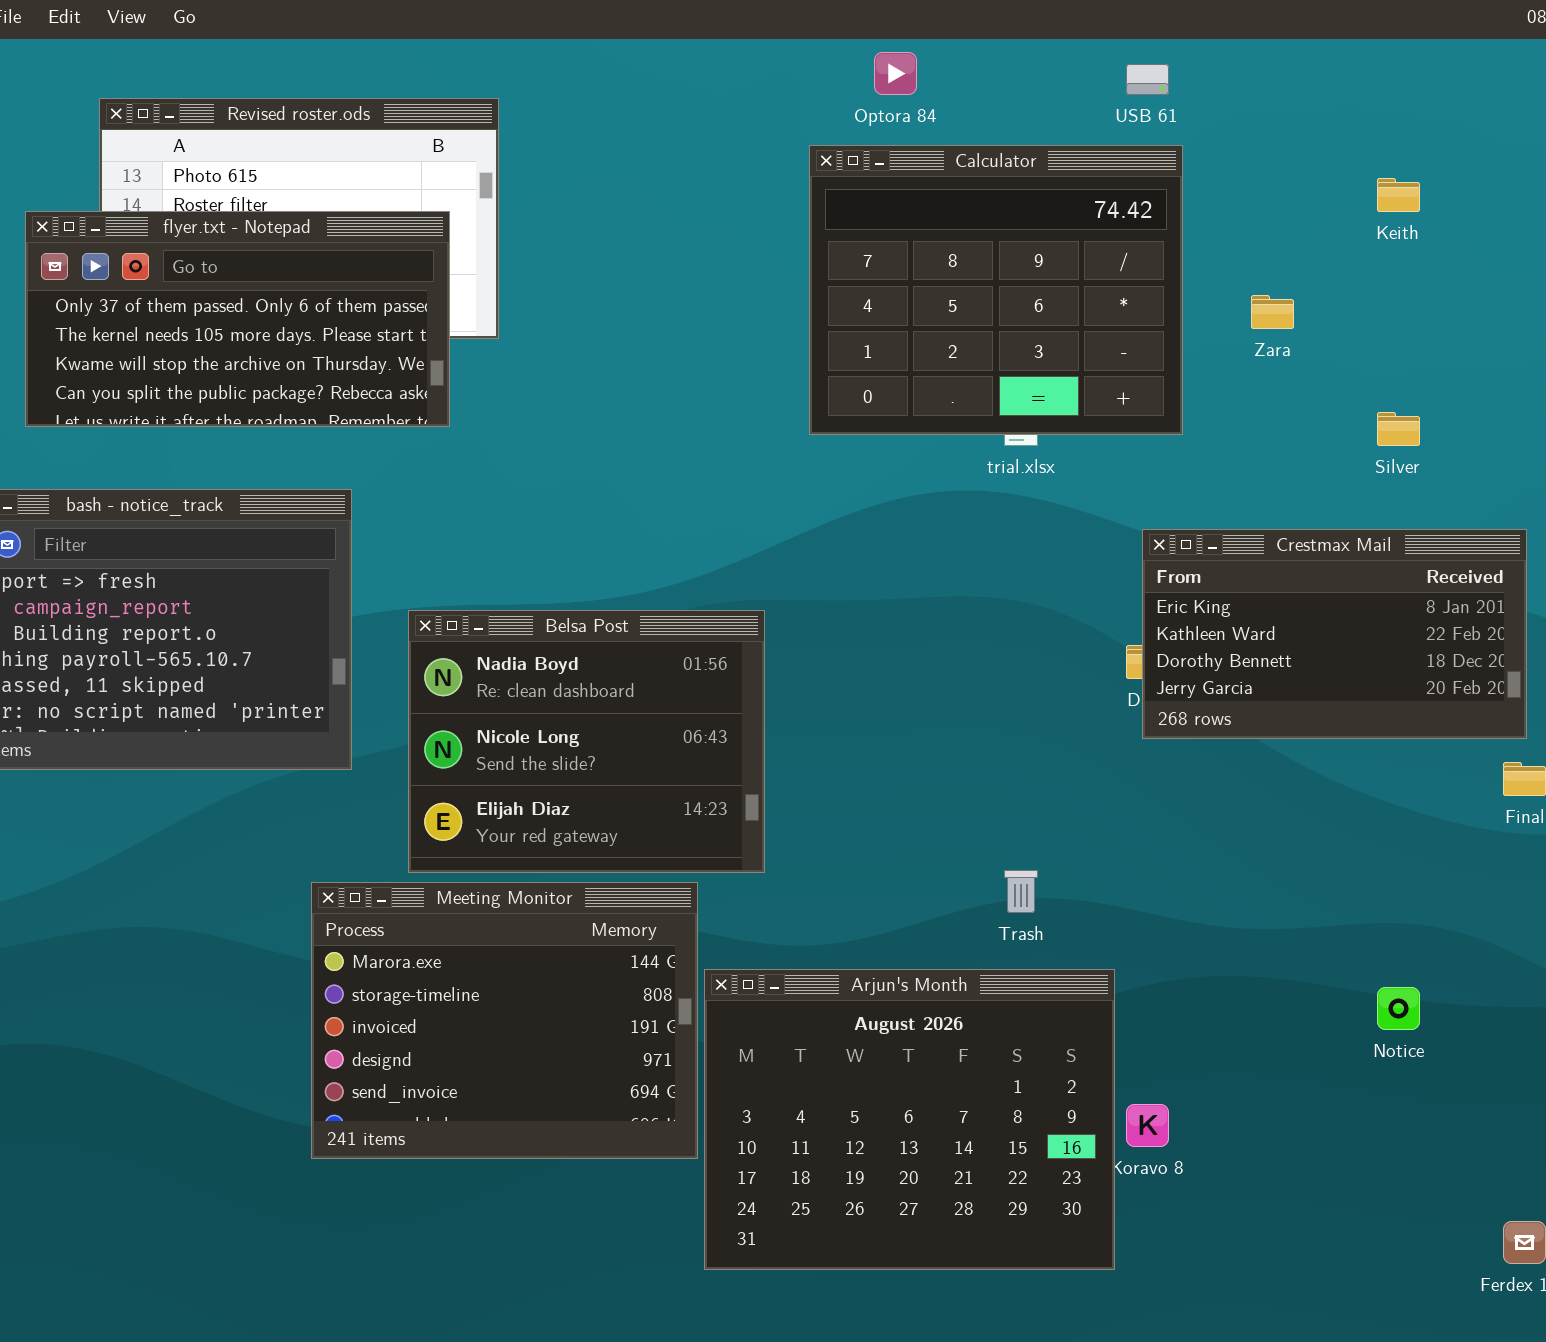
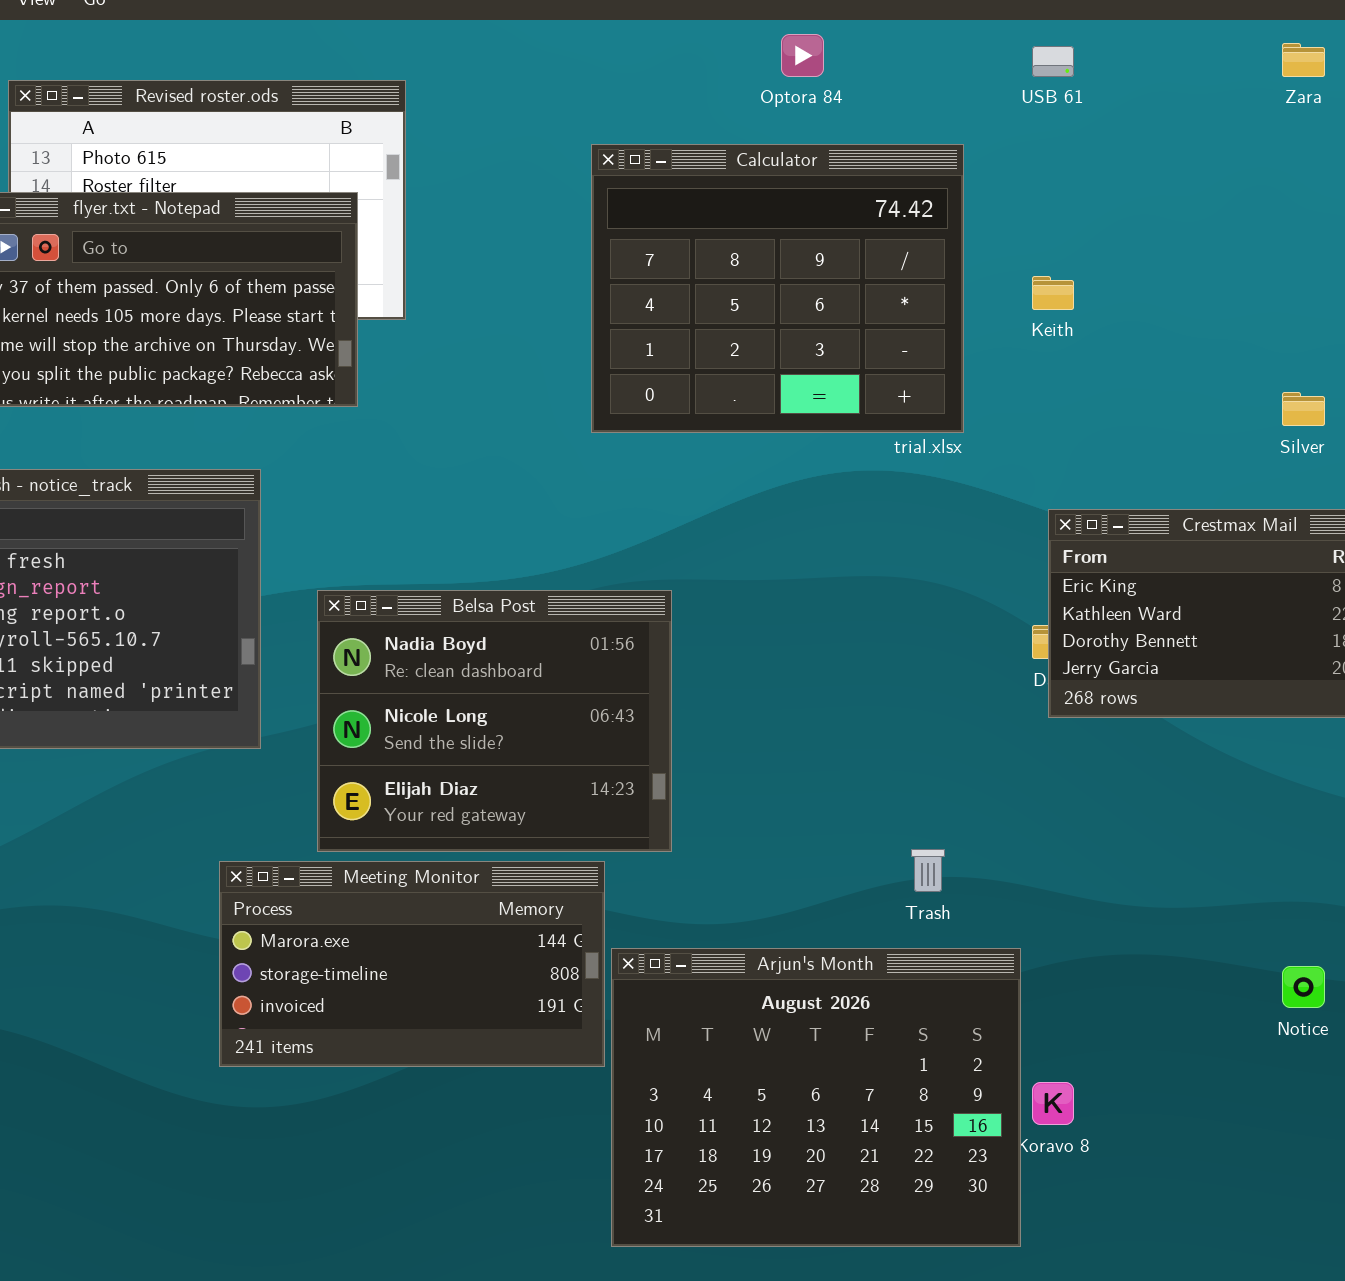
Calculator: [809,145,1183,435] -> [591,144,964,433], moved
Keith: [1377,178,1420,212] -> [1032,276,1074,310], moved
Zara: [1251,295,1294,329] -> [1282,43,1325,77], moved
Meeting Monitor: [311,882,698,1159] -> [219,861,605,1067], resized

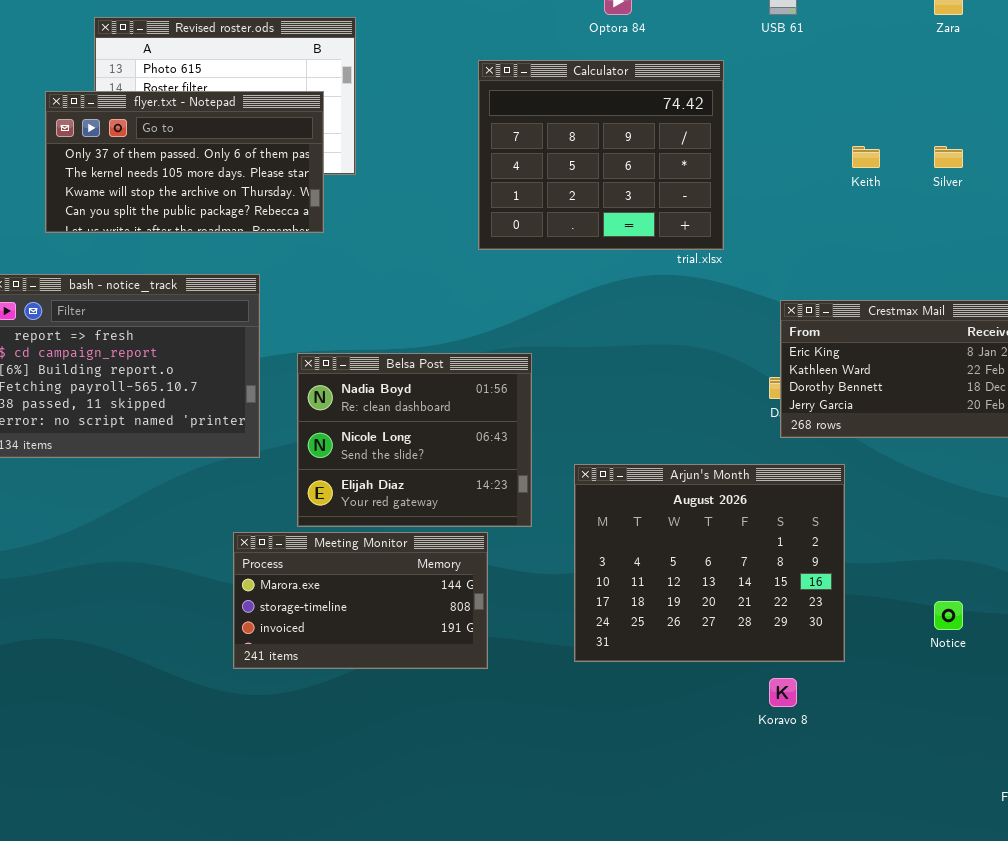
Keith: [1032,276,1074,310] -> [852,146,880,168], moved
Silver: [1282,392,1325,426] -> [934,146,963,168], moved
Arjun's Month: [611,948,1021,1247] -> [574,464,845,662], moved

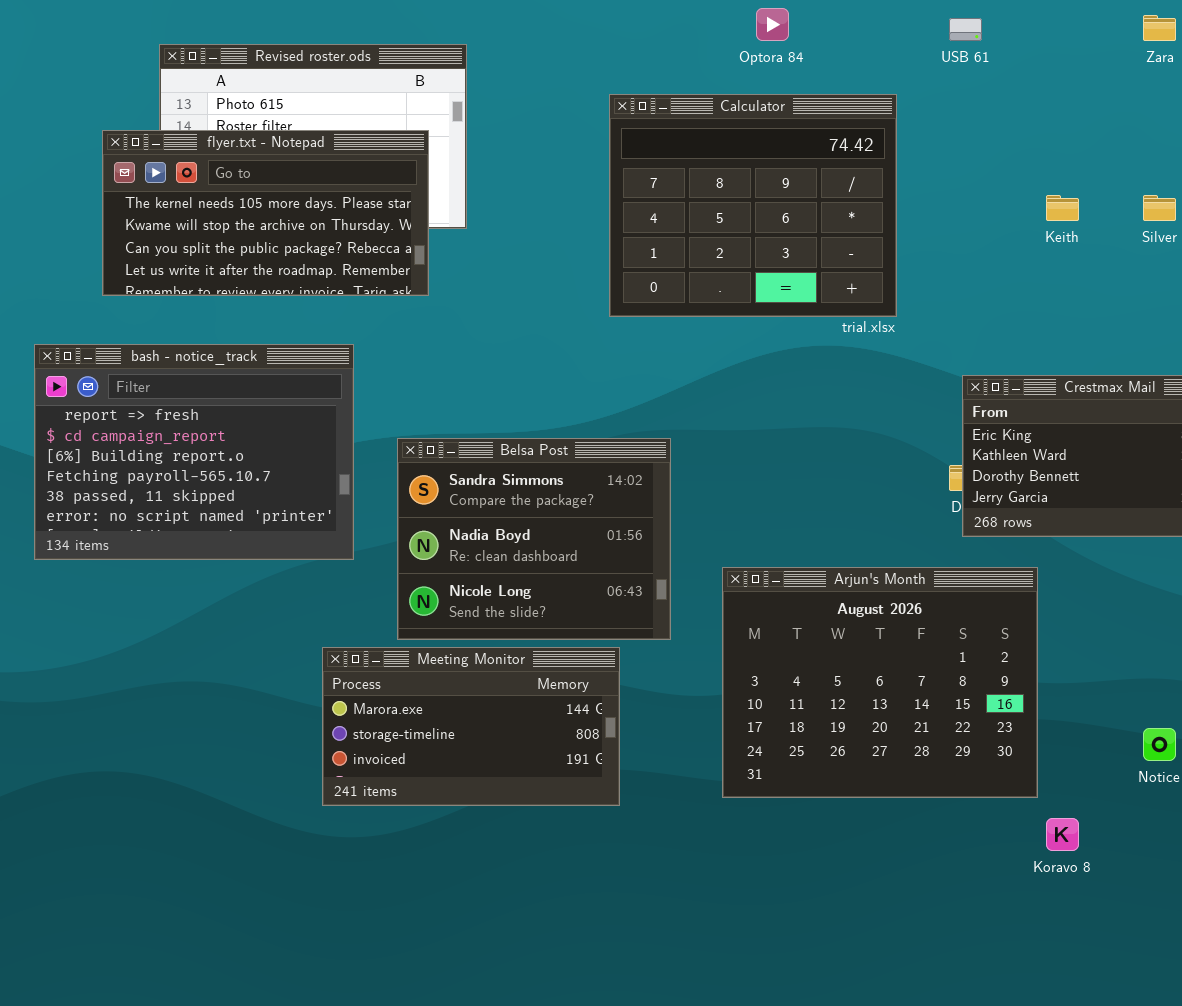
flyer.txt - Notepad: [45,91,324,233] -> [102,130,429,296], scrolled down 1 row
Belsa Post: [297,353,532,527] -> [397,438,671,640], scrolled up 1 row
Koravo 8: [769,678,797,707] -> [1046,818,1079,851], moved

